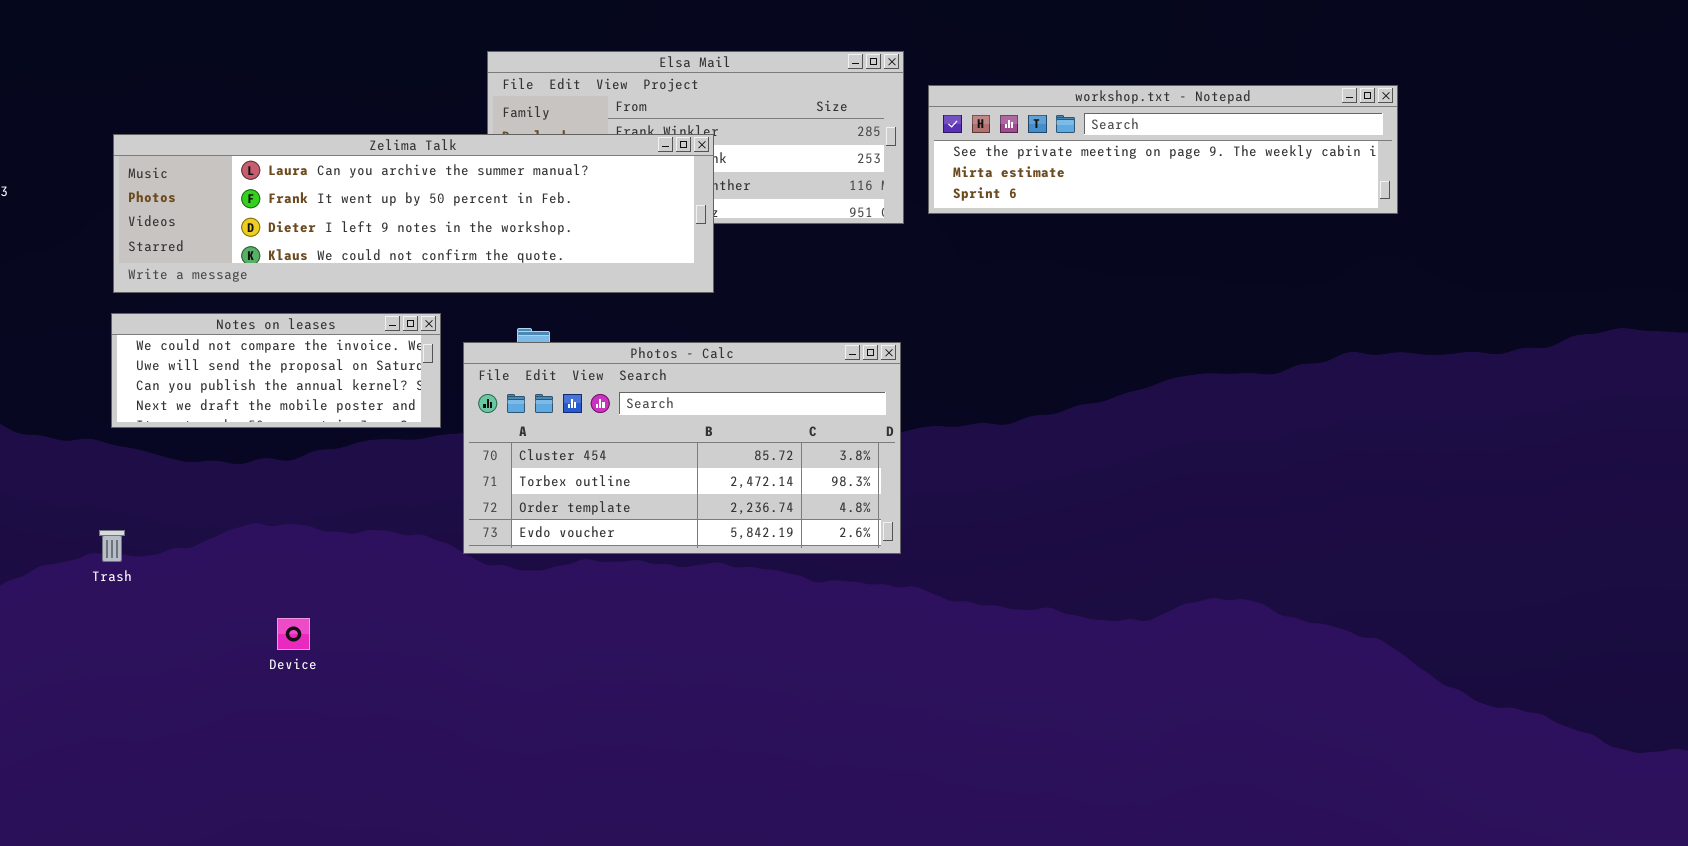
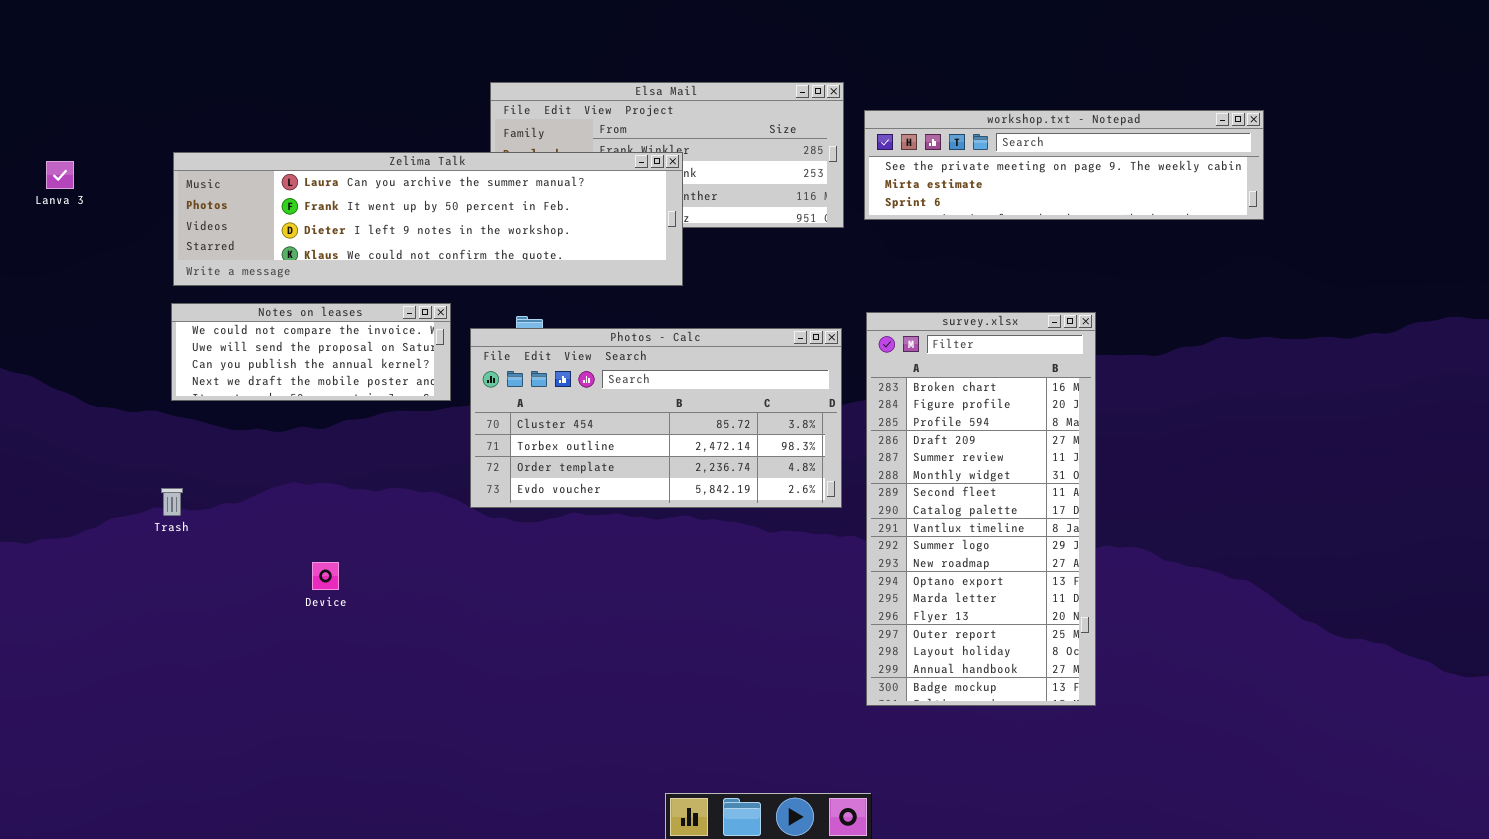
survey.xlsx: none -> [866,312,1096,706], opened

